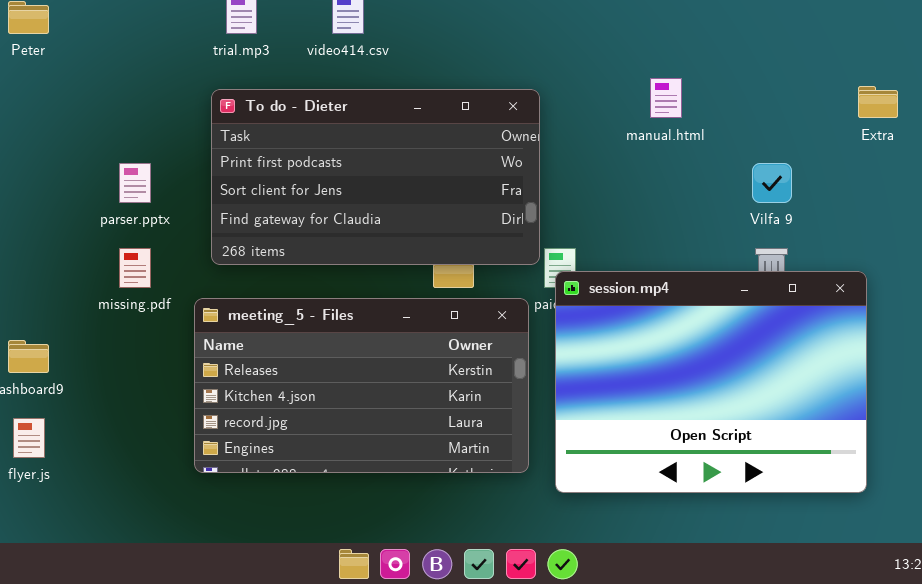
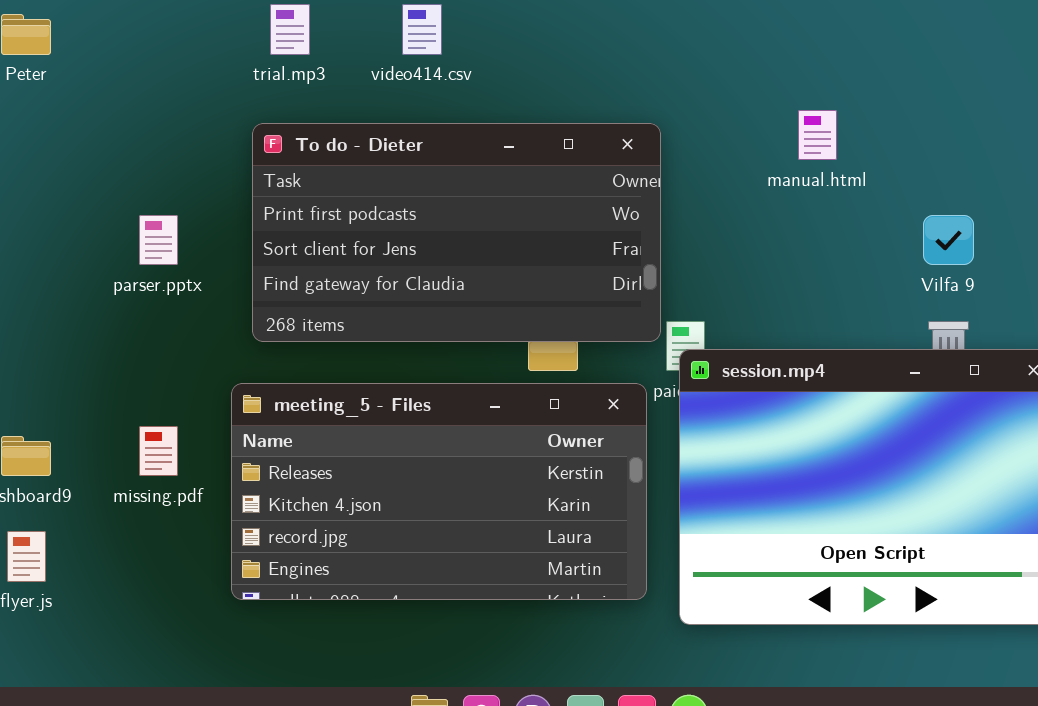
missing.pdf: [119,248,151,288] -> [139,426,178,476], moved

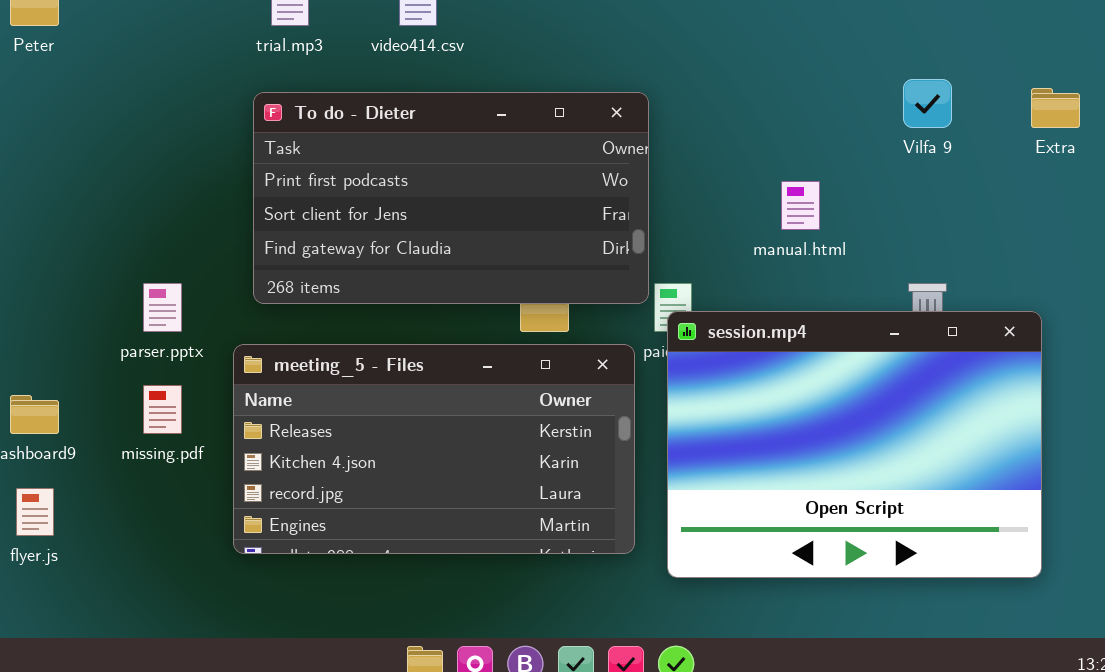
manual.html: [798,110,837,160] -> [781,181,820,230], moved
parser.pptx: [139,215,178,265] -> [143,283,182,332], moved
Vilfa 9: [923,215,974,265] -> [903,79,952,128], moved

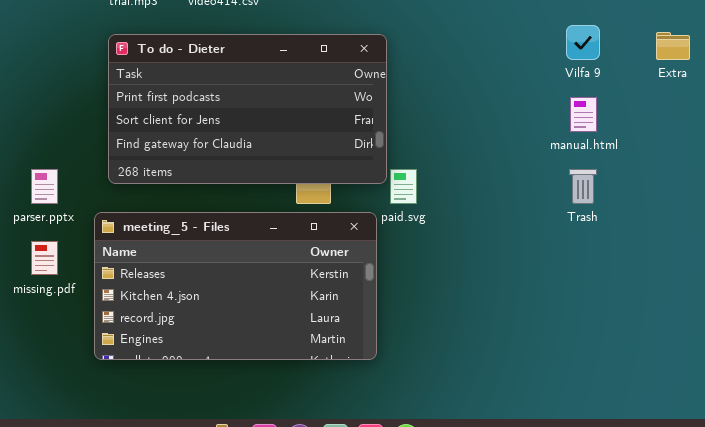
manual.html: [781,181,820,230] -> [570,97,597,132], moved
session.mp4: [667,311,1042,578] -> none, closed

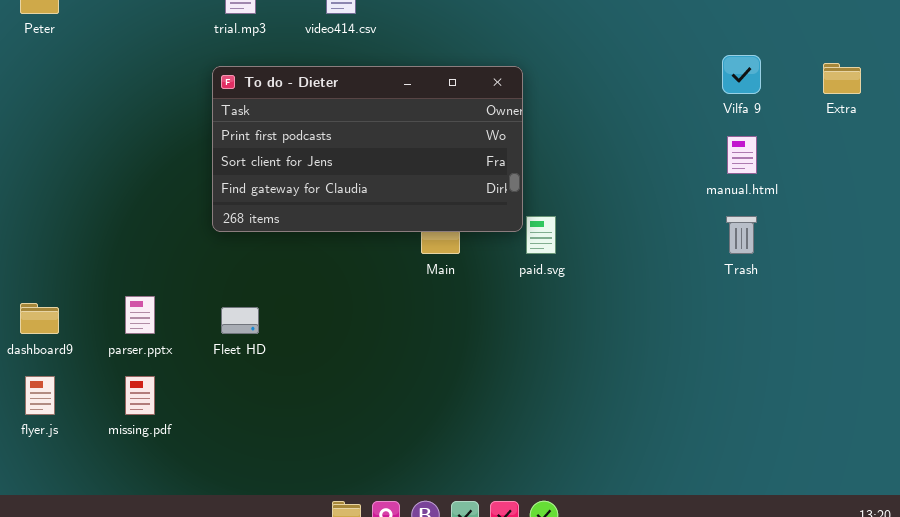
parser.pptx: [31,169,58,204] -> [125,296,155,334], moved
meeting_5 - Files: [94,212,377,360] -> none, closed
missing.pdf: [31,241,58,275] -> [125,376,155,415], moved

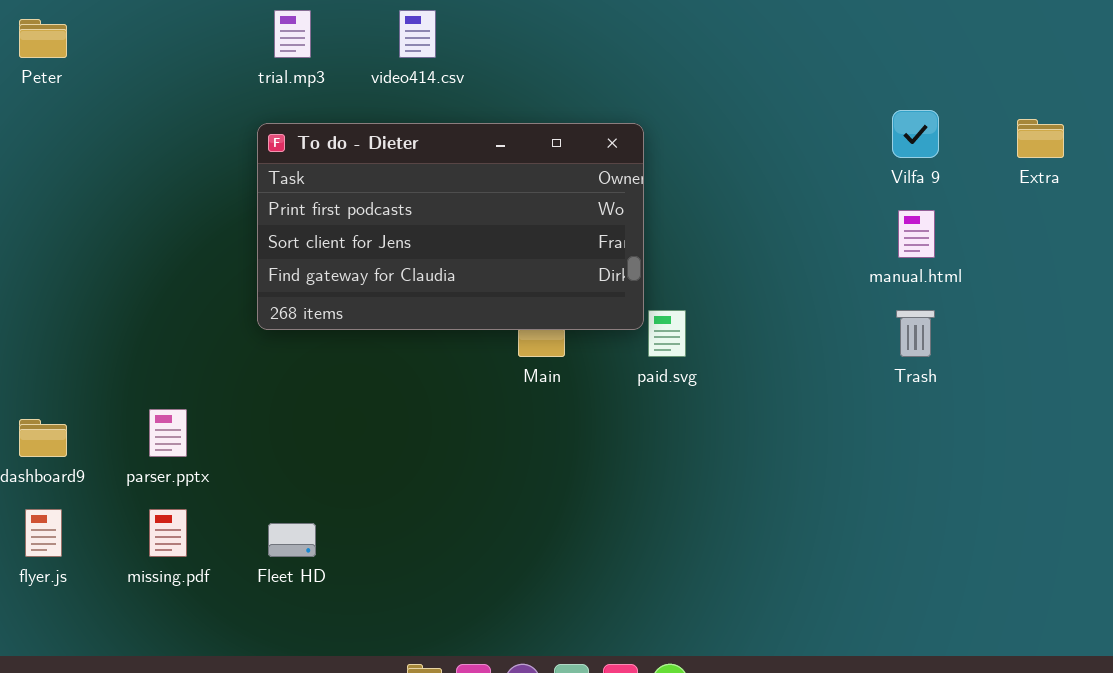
Fleet HD: [221,307,259,334] -> [268,523,316,557], moved

